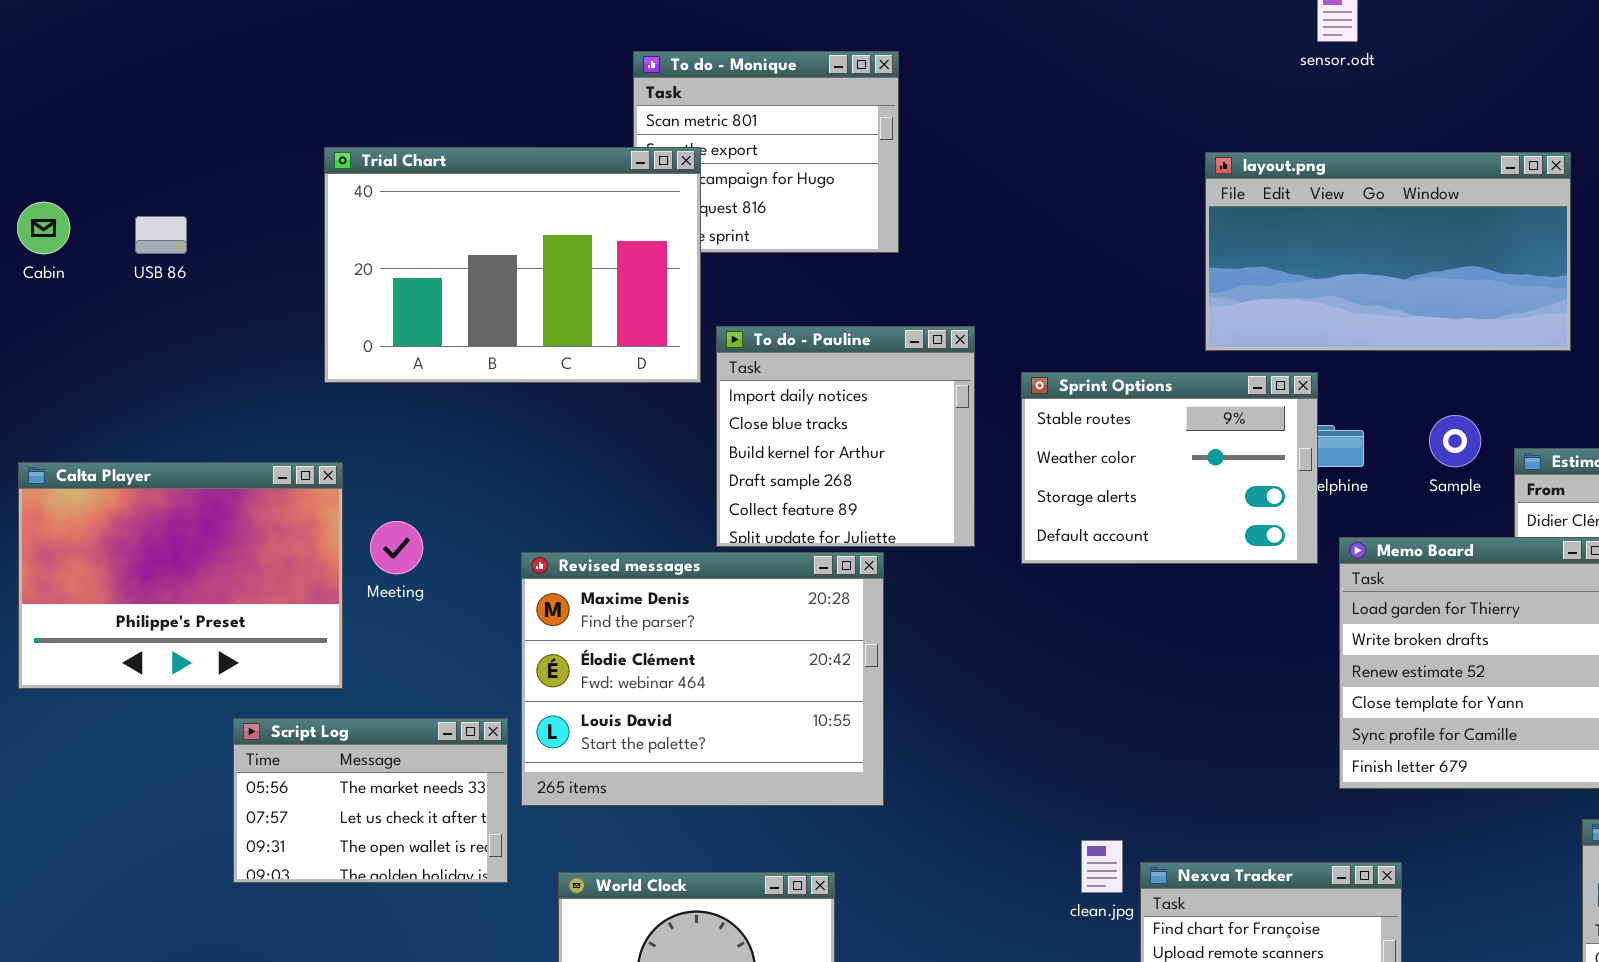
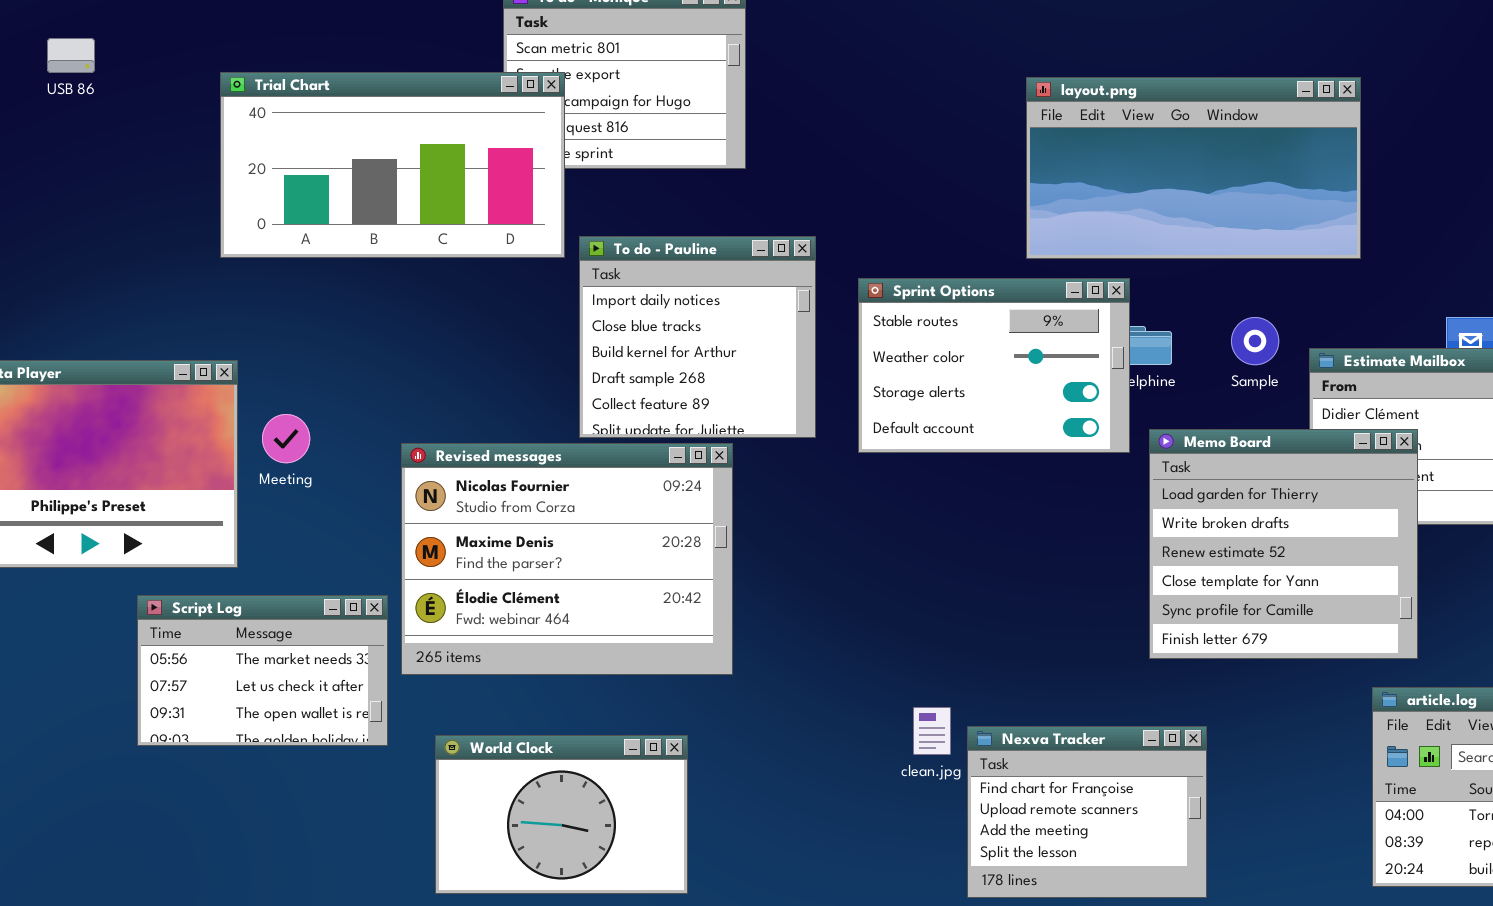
Trial Chart: [324,147,701,383] -> [220,72,565,258], resized
USB 86: [135,216,187,254] -> [47,38,95,73], moved
Revised messages: [521,552,884,806] -> [401,443,733,675], scrolled up 1 row

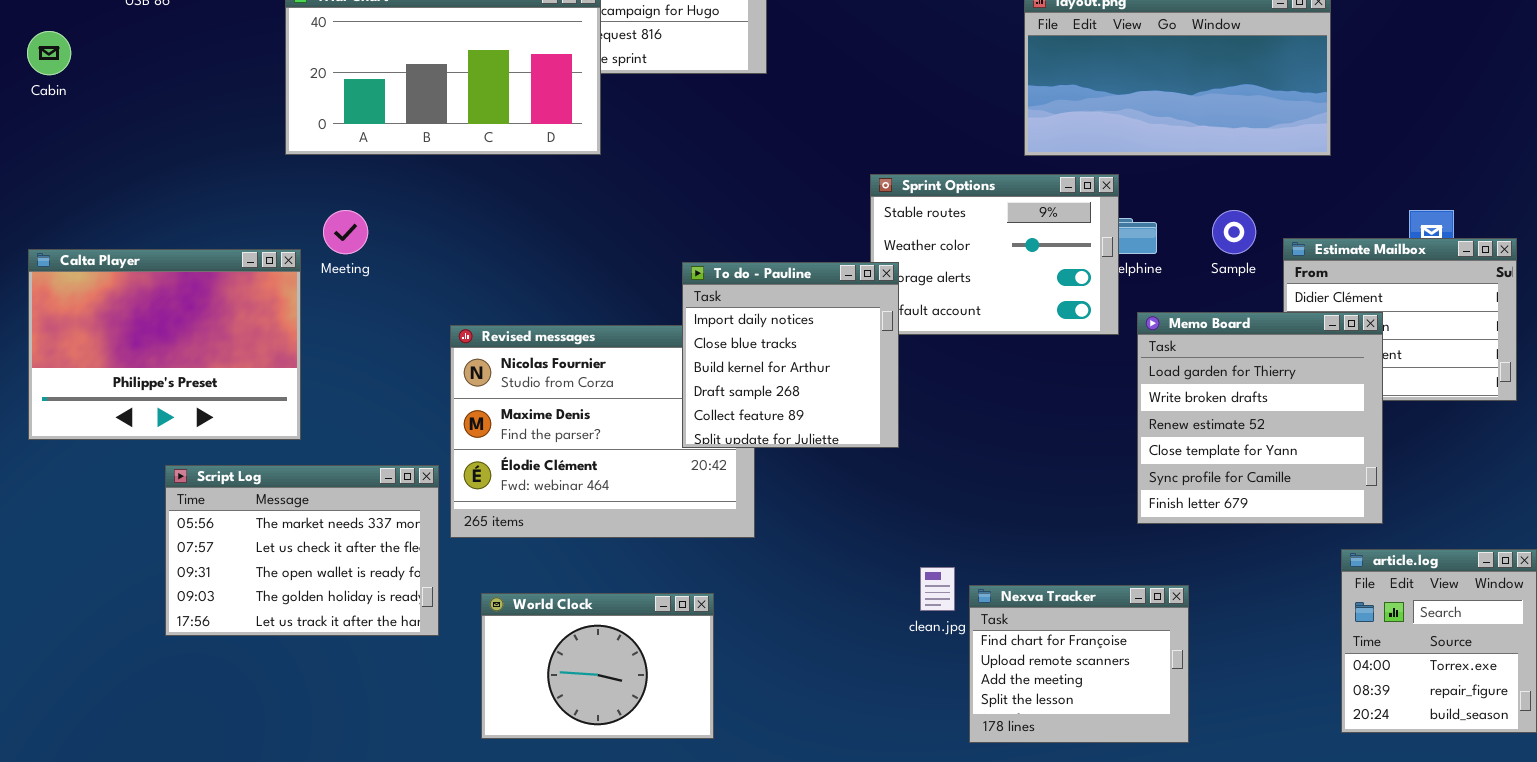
To do - Pauline: [579,236,816,438] -> [682,262,899,448], moved
Meeting: [262,414,310,463] -> [323,210,368,254], moved
Script Log: [137,595,388,746] -> [165,465,439,636], resized

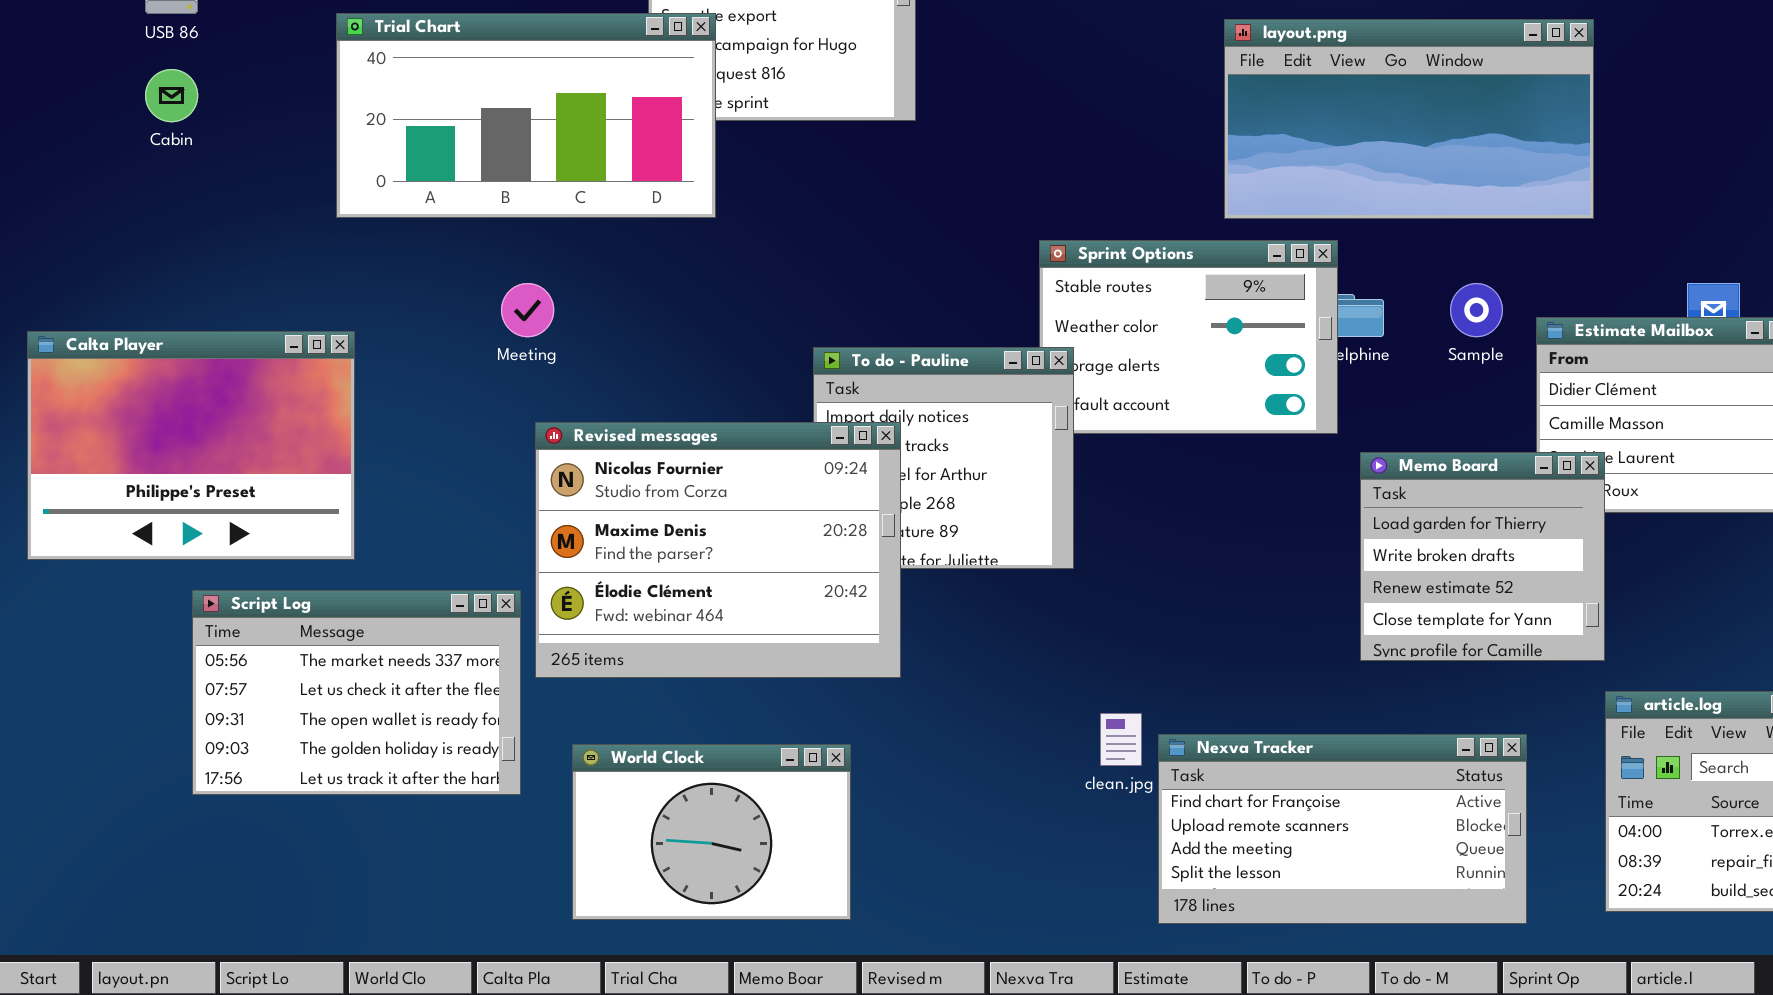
Cabin: [27,31,71,75] -> [145,69,198,122], moved
Meeting: [323,210,368,254] -> [501,283,554,337], moved
Memo Board: [1137,312,1383,524] -> [1360,452,1605,661], resized
Revised messages: [450,325,755,538] -> [535,422,901,678], raised
Nexva Tracker: [969,585,1189,743] -> [1158,734,1527,924], resized

